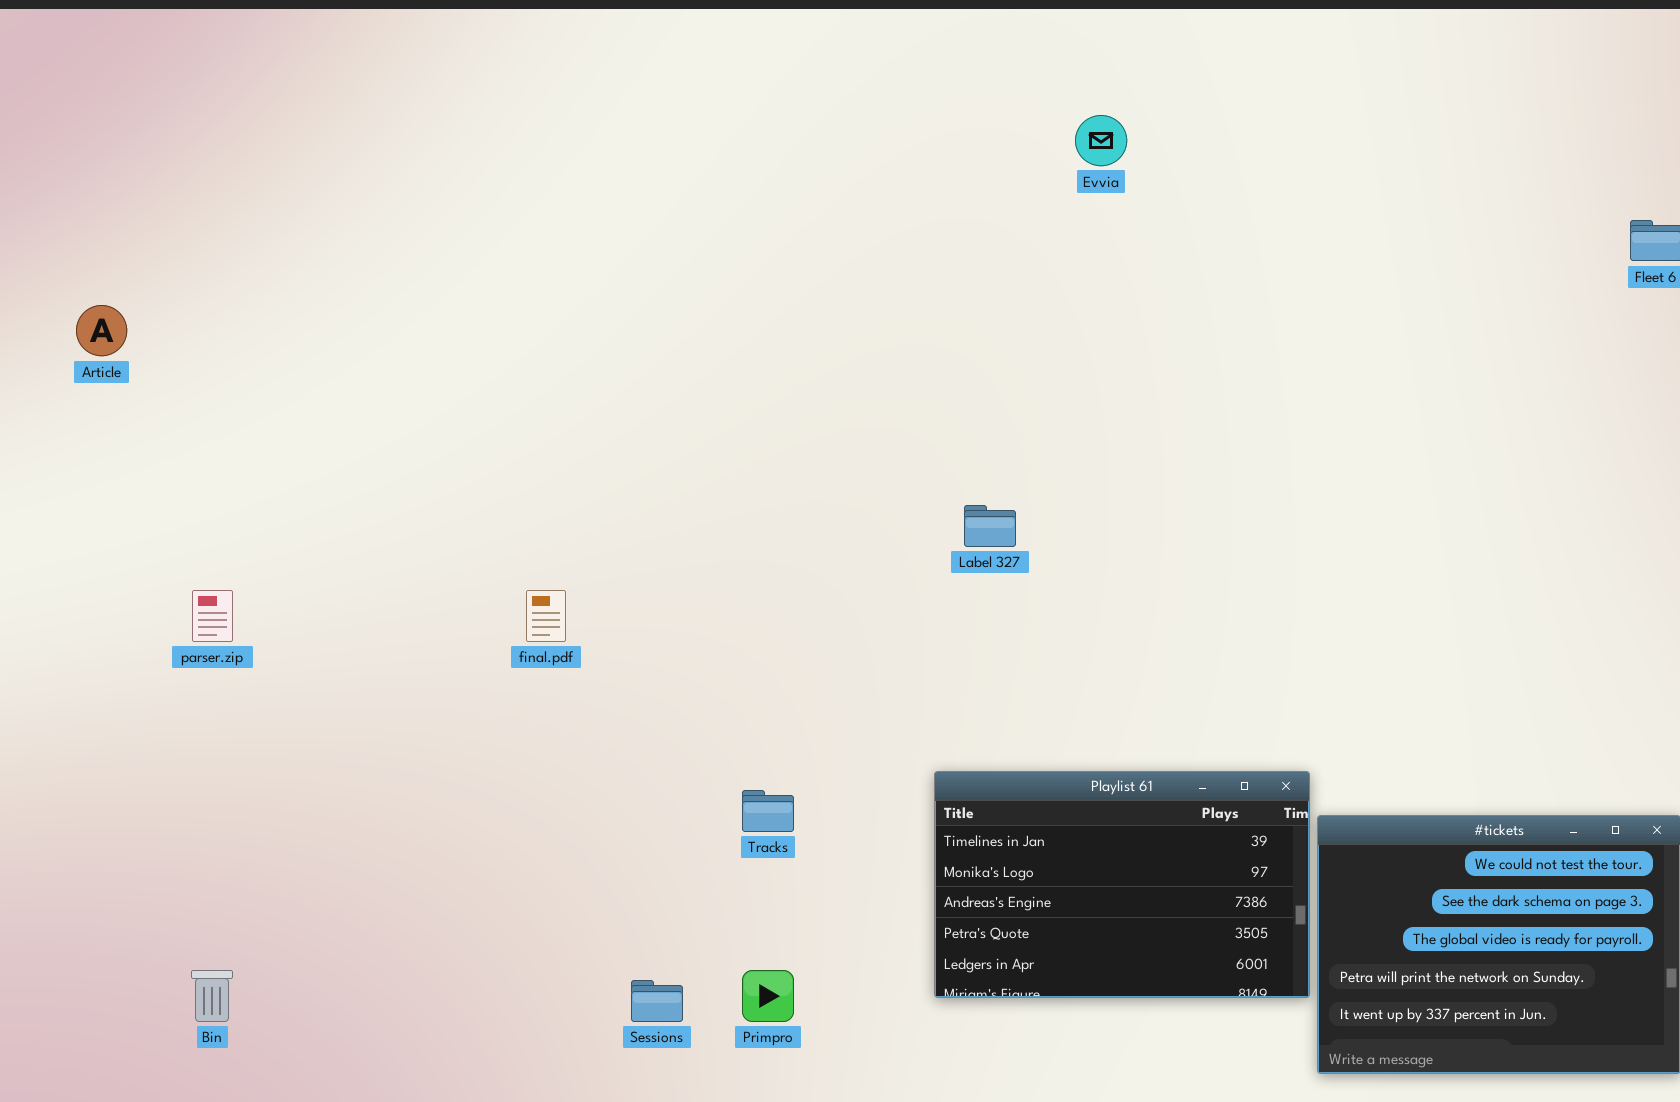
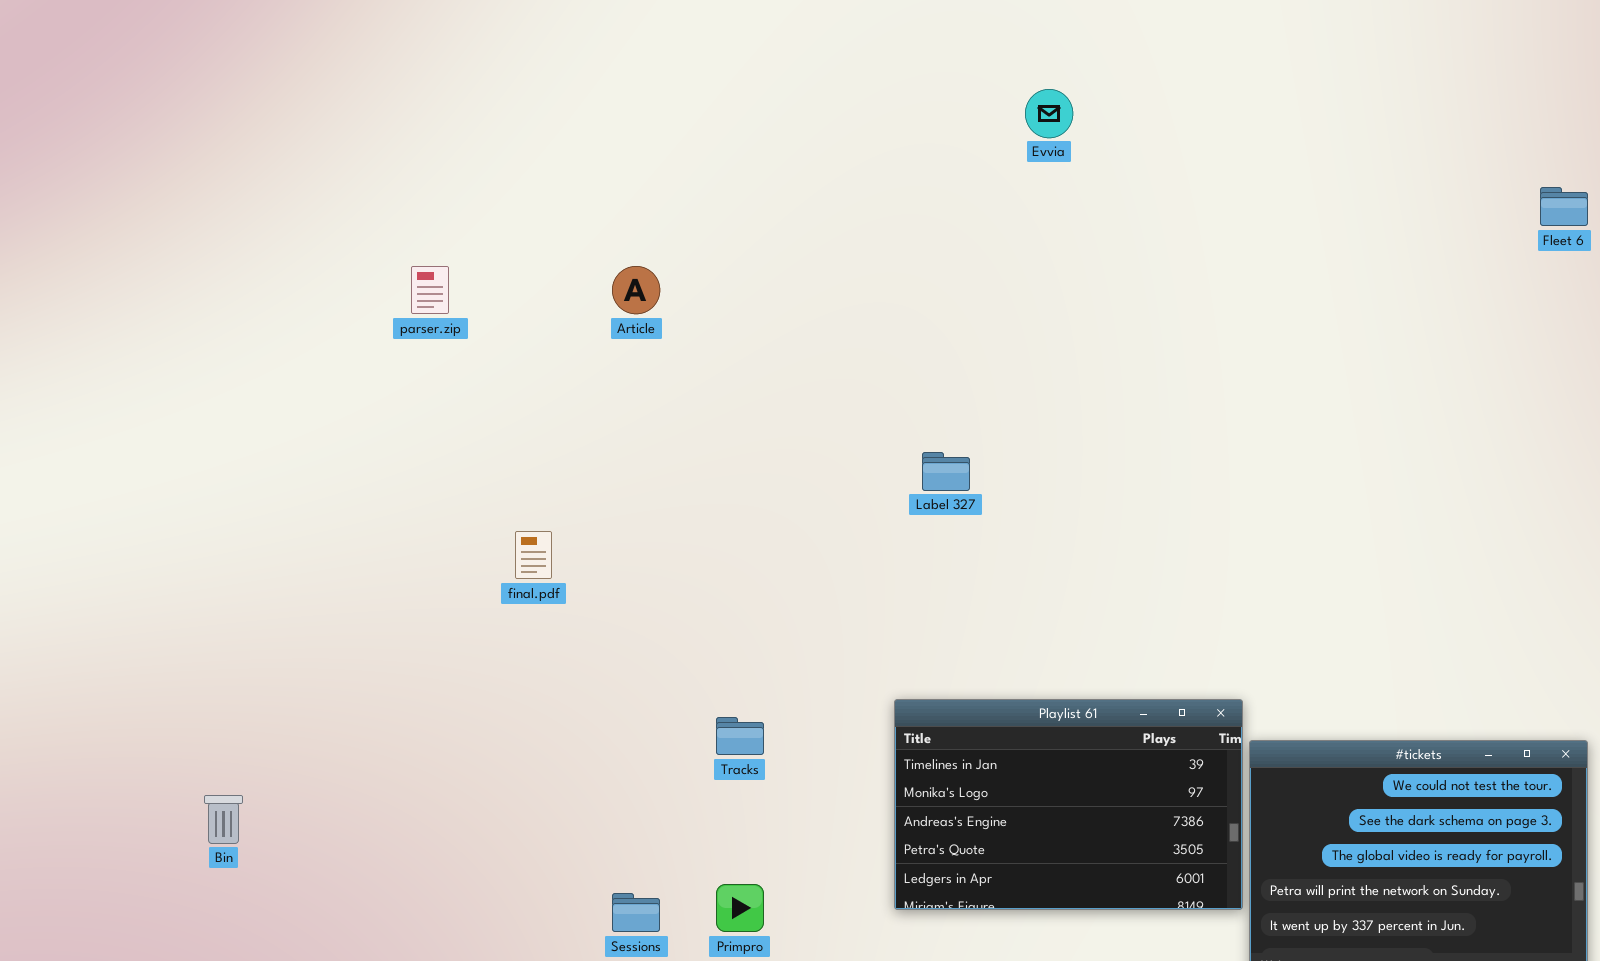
Article: [76,305,127,356] -> [612,266,660,314], moved
parser.zip: [192,590,233,642] -> [411,266,449,314], moved
Bin: [191,970,233,1022] -> [204,795,243,844], moved

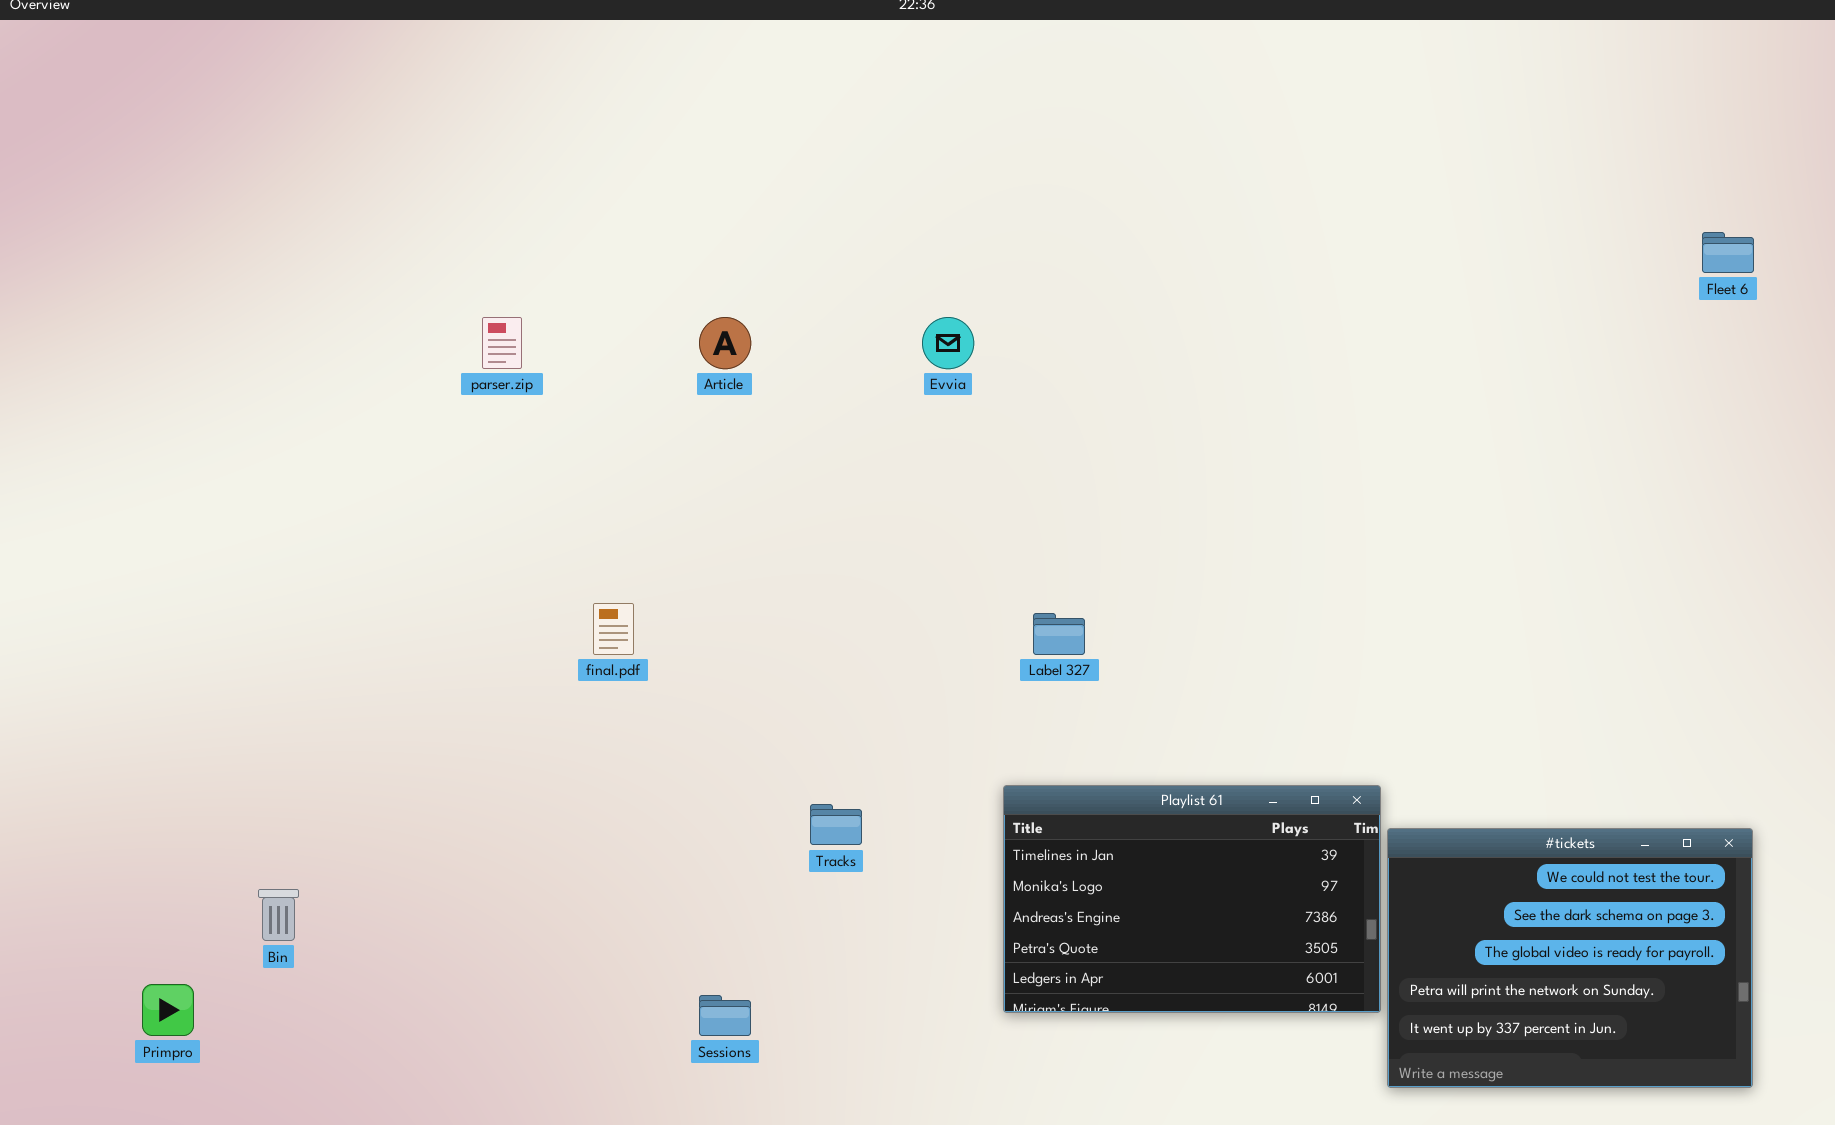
Evvia: [1025,89,1073,138] -> [922,317,974,369], moved
Label 327: [922,452,970,491] -> [1033,613,1085,655], moved
Primpro: [716,884,764,932] -> [142,984,194,1036], moved

